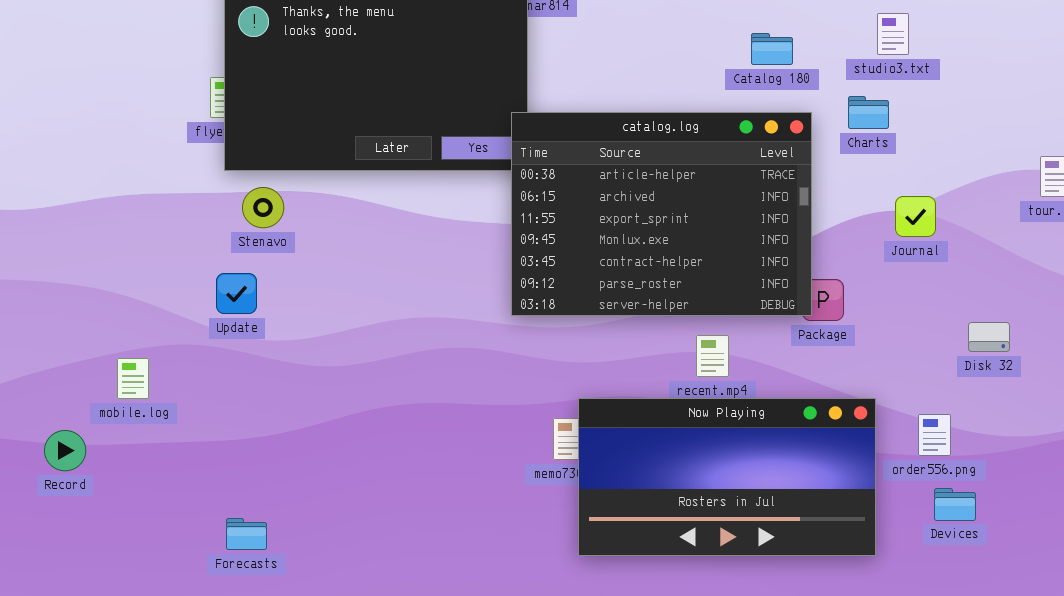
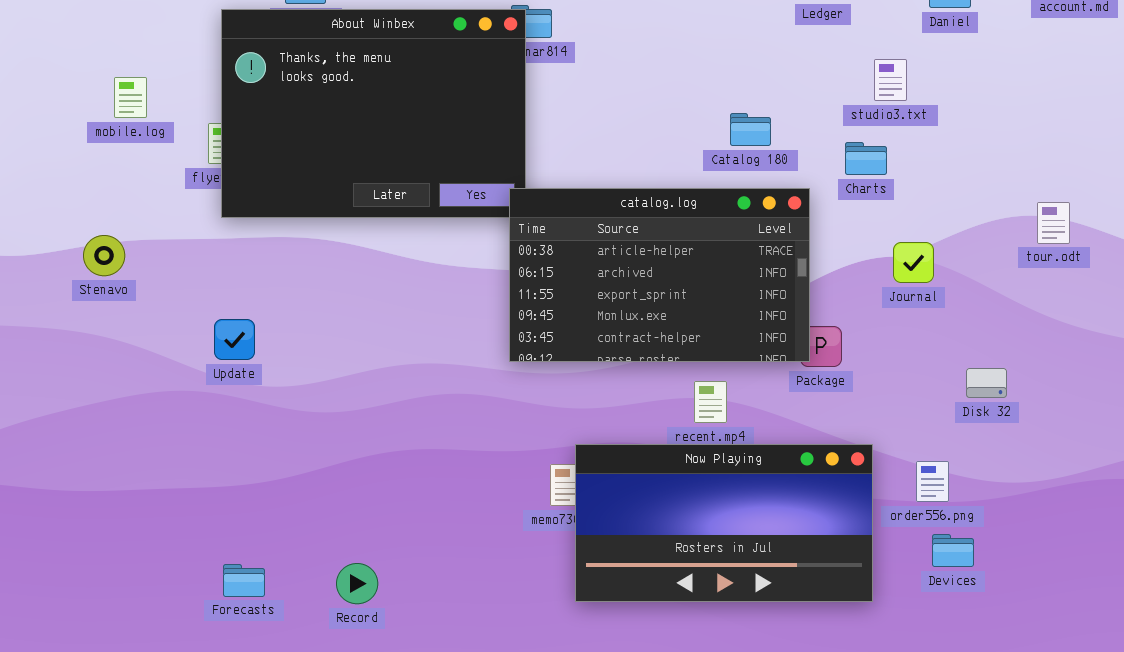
Catalog 180: [751,33,793,65] -> [730,113,771,146], moved
catalog.log: [511,112,812,316] -> [509,188,810,362], resized
Stenavo: [242,187,284,228] -> [83,235,125,276], moved
mobile.log: [117,358,149,399] -> [114,77,147,118], moved
Record: [44,430,86,471] -> [336,563,378,604], moved

